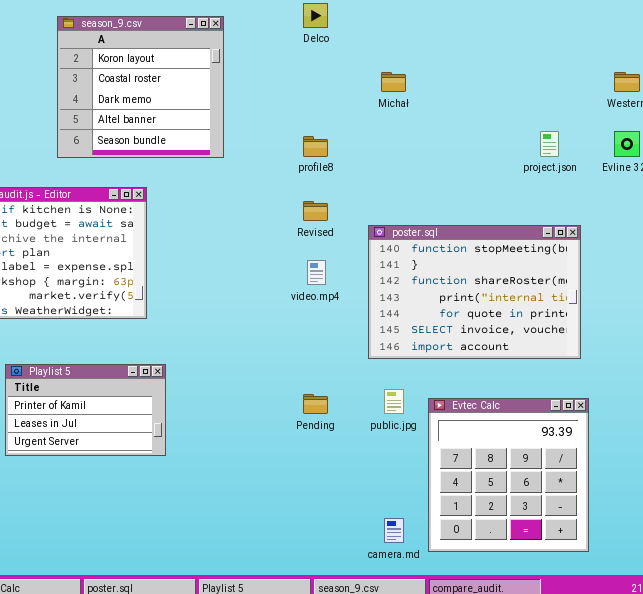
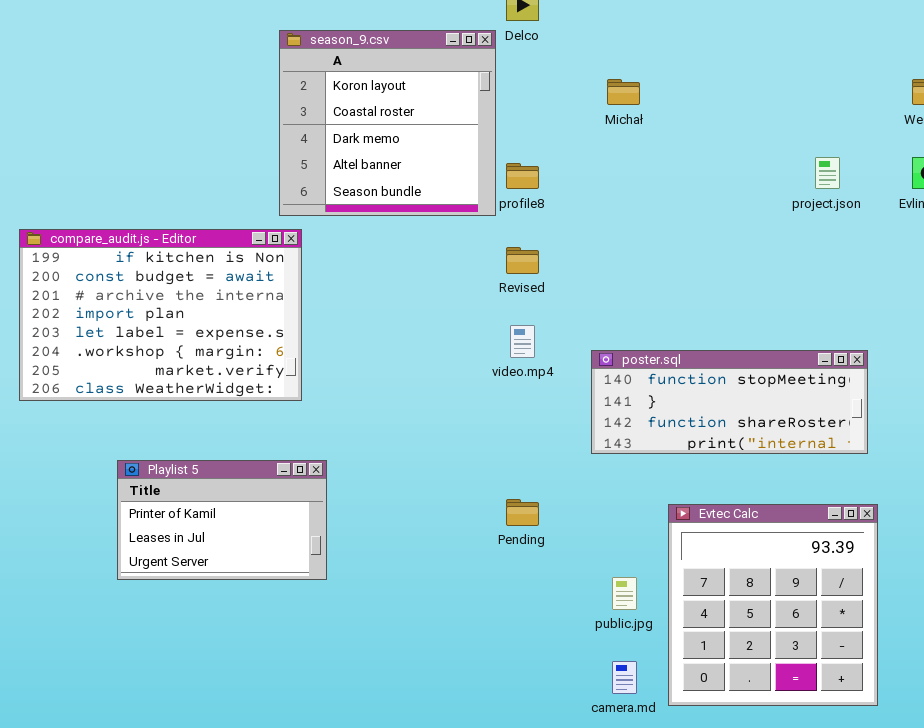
season_9.csv: [57,16,224,158] -> [279,30,496,216], moved
poster.sql: [368,225,581,359] -> [591,350,868,454], resized
public.jpg: [384,389,404,414] -> [612,577,637,610], moved

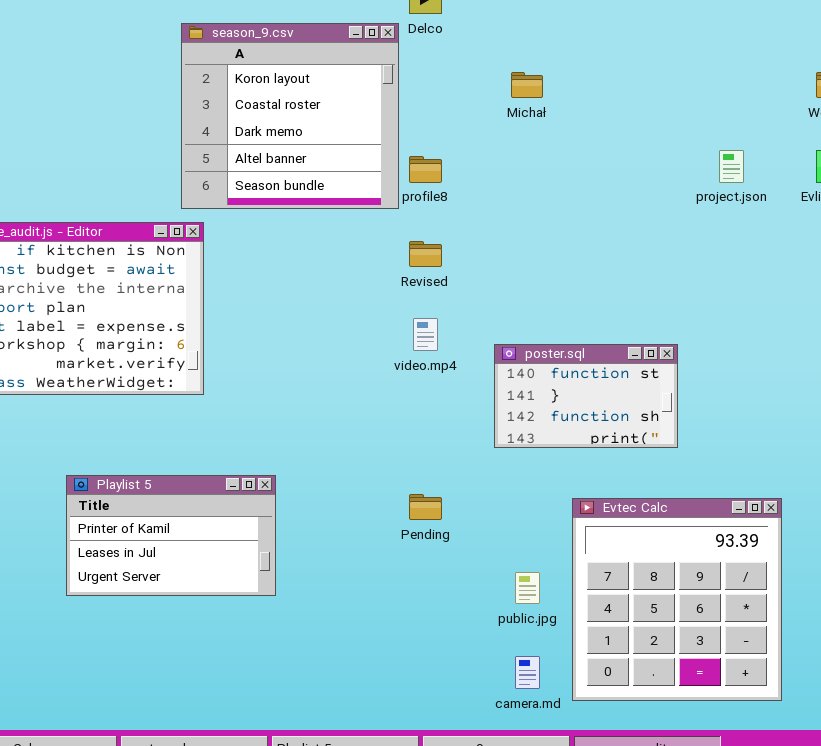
poster.sql: [591,350,868,454] -> [494,344,678,448], resized
Playlist 5: [117,460,327,580] -> [66,475,276,596], moved

